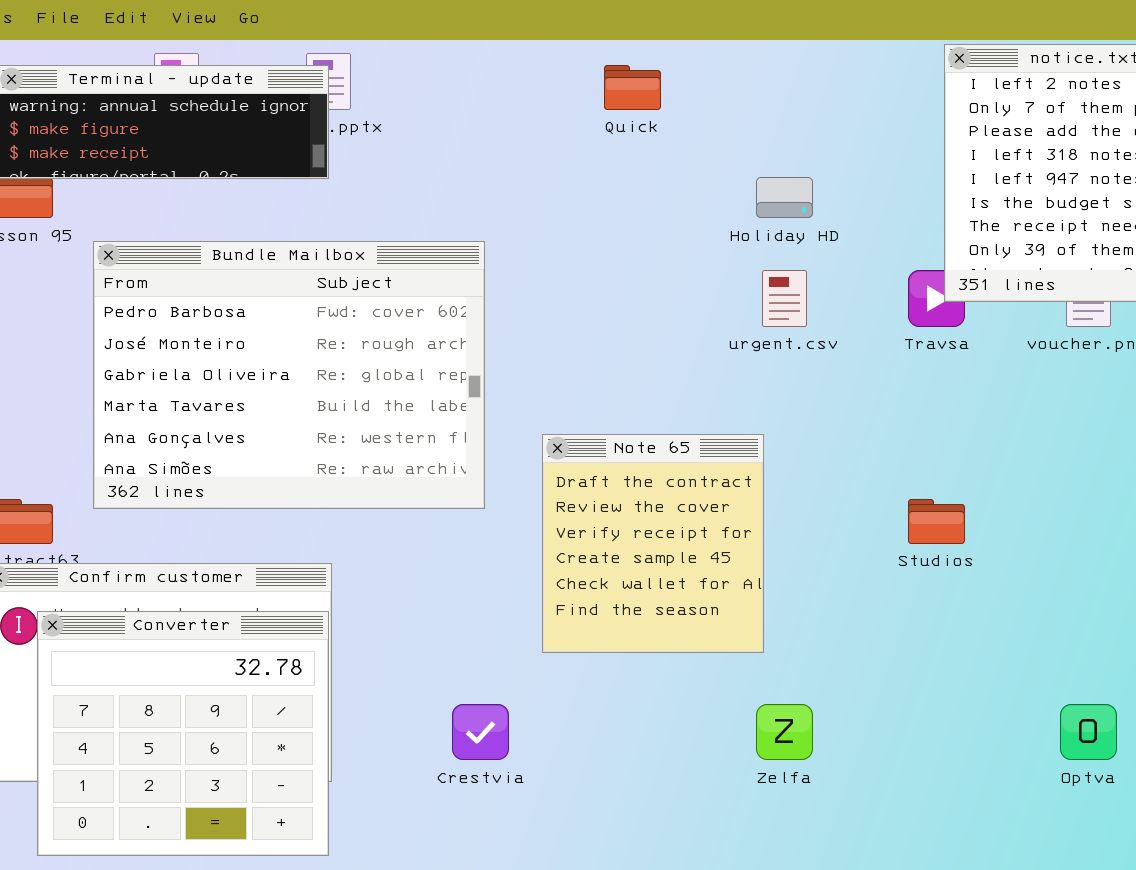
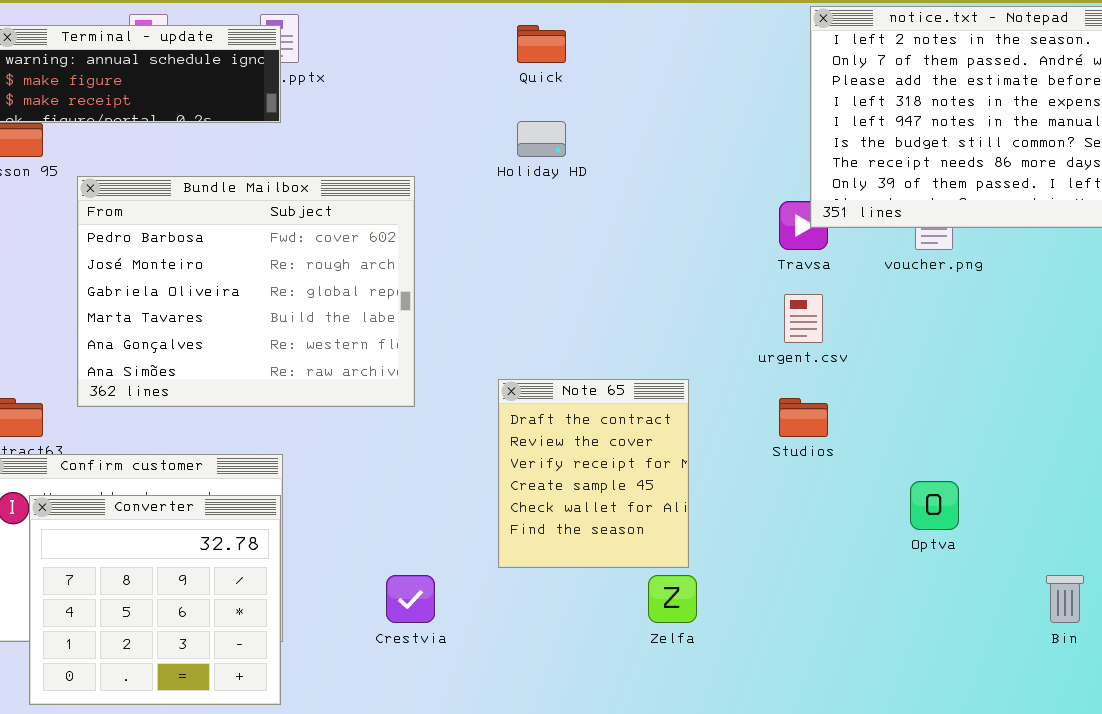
Holiday HD: [756,177,813,218] -> [517,121,566,157], moved
urgent.csv: [762,270,807,327] -> [784,294,823,343], moved
Note 65: [542,434,764,653] -> [498,379,689,568], moved
Optva: [1060,704,1117,760] -> [910,481,959,530], moved

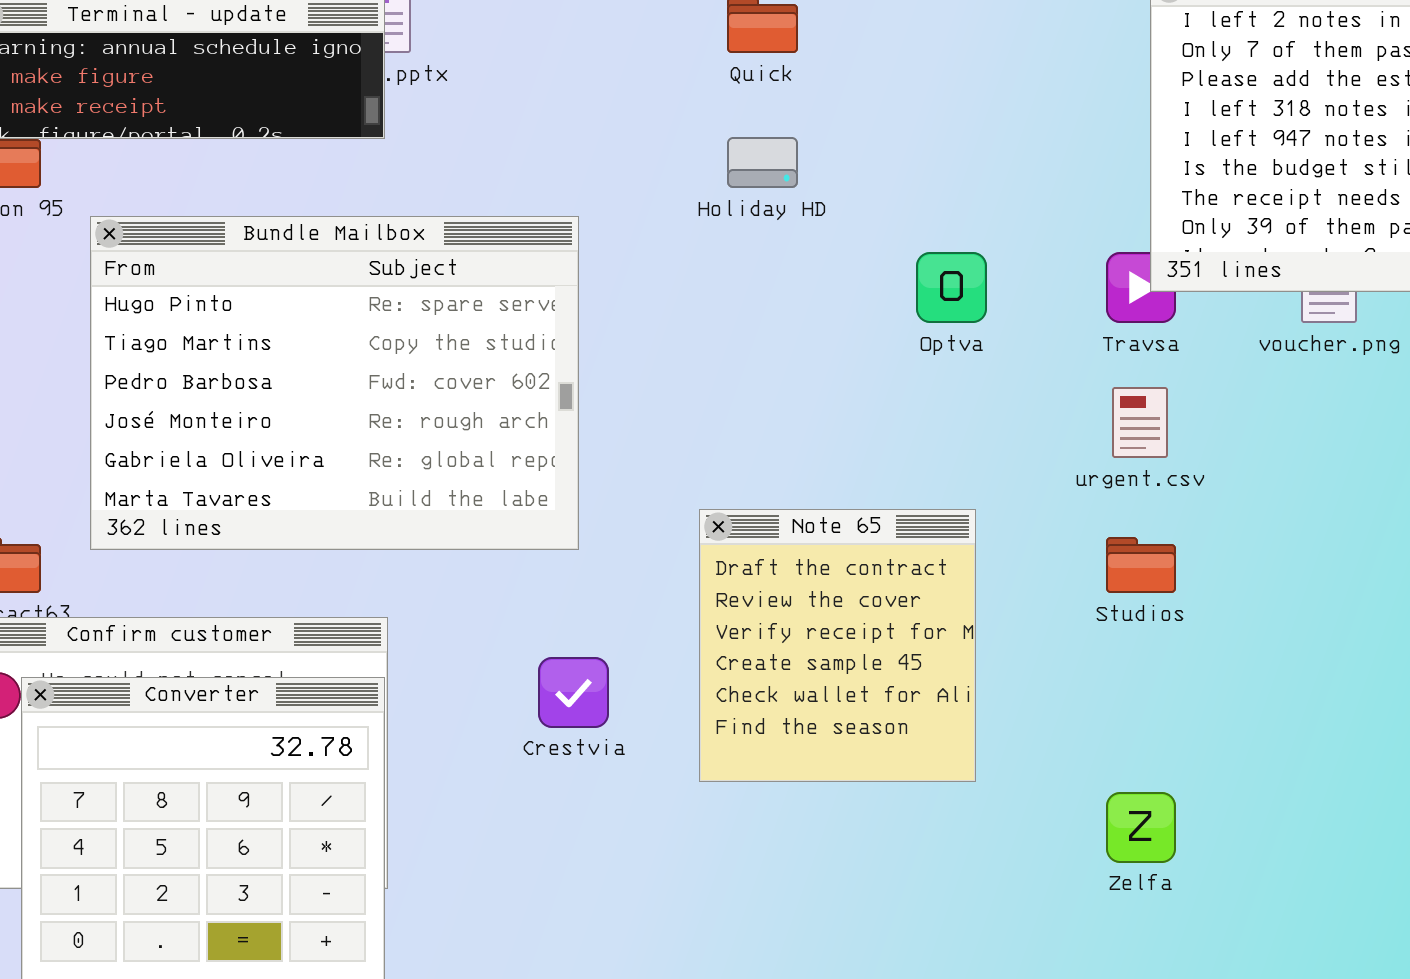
Bundle Mailbox: [77,176,415,407] -> [90,216,579,550], scrolled up 2 rows
Optva: [910,481,959,530] -> [916,252,987,323], moved
Crestvia: [386,575,435,623] -> [538,657,609,728], moved
Zelfa: [648,575,697,623] -> [1106,792,1176,863], moved

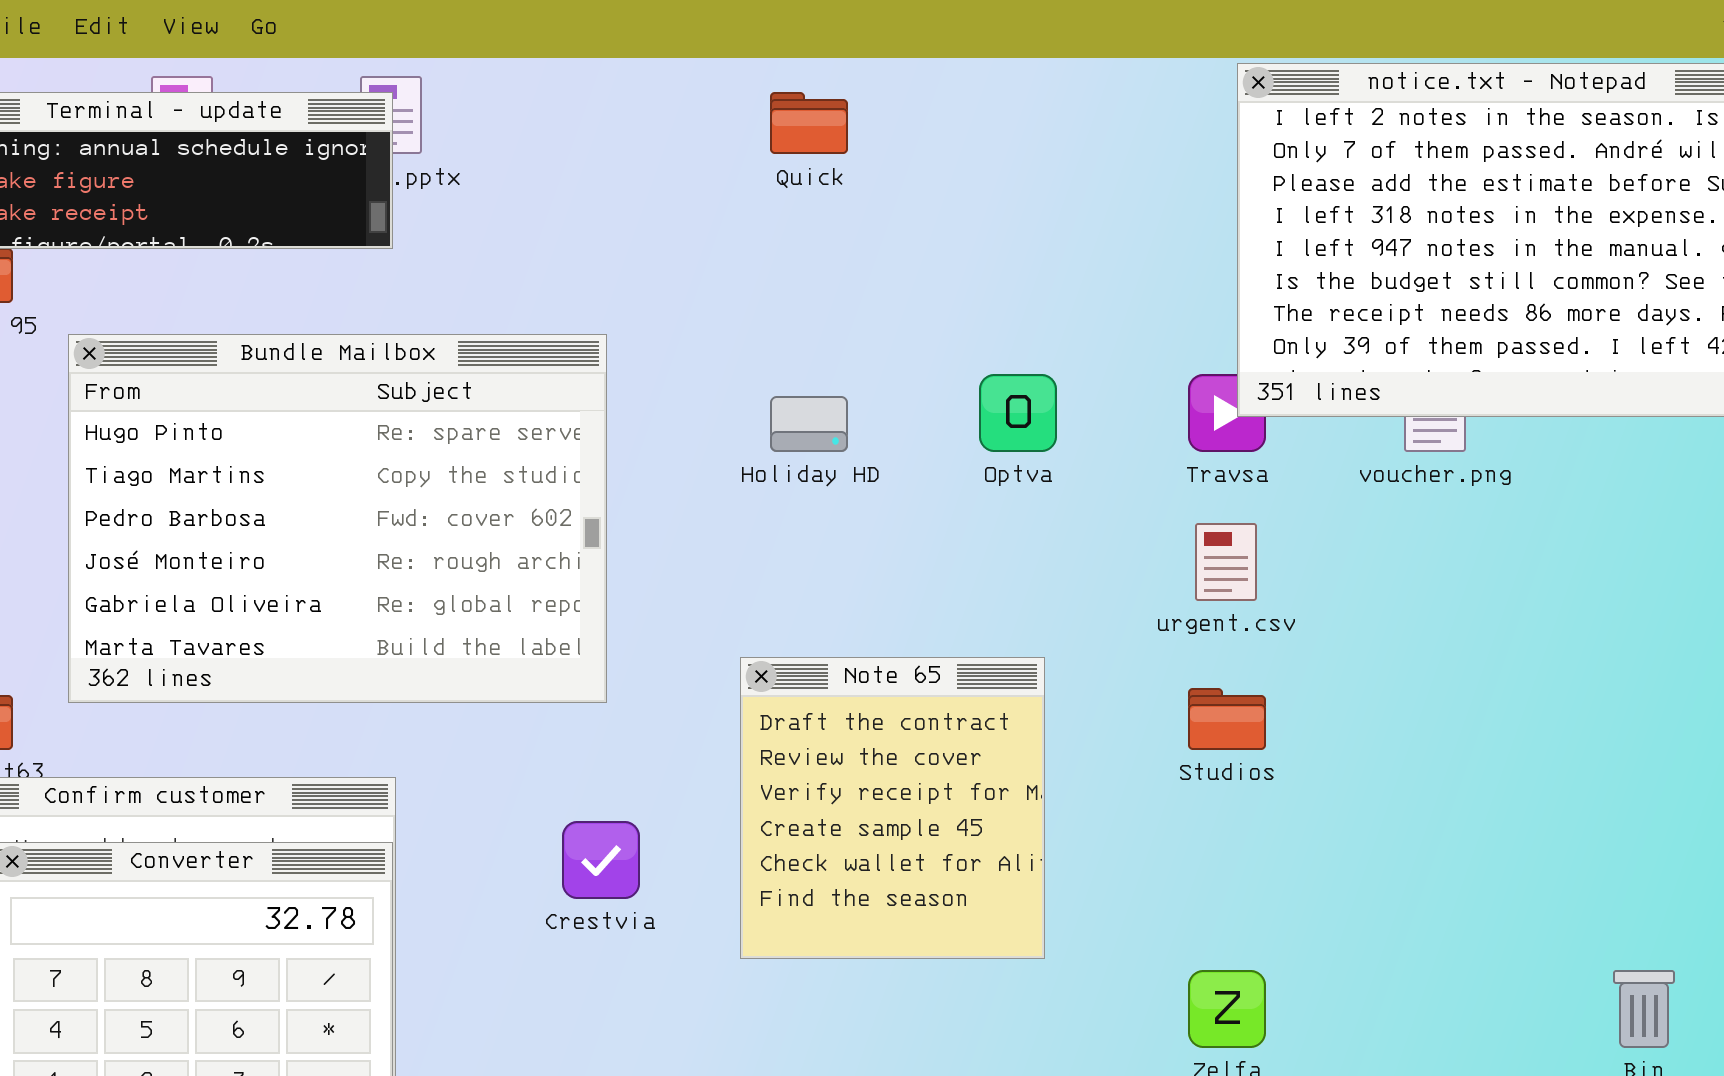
Holiday HD: [727,137,798,188] -> [770,396,848,452], moved

